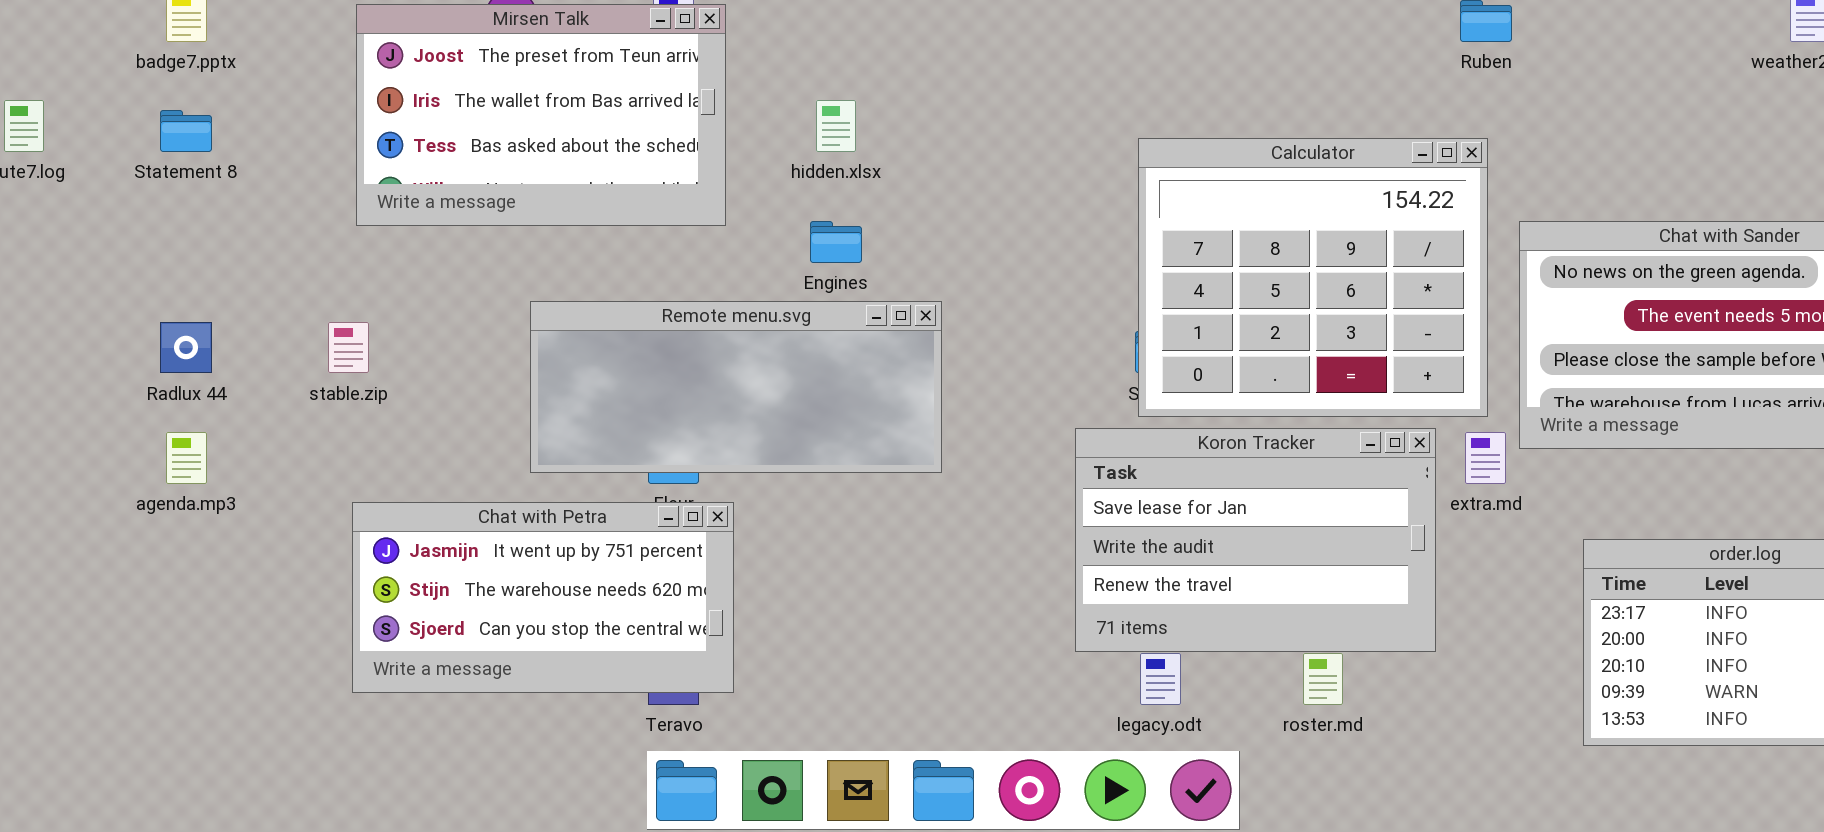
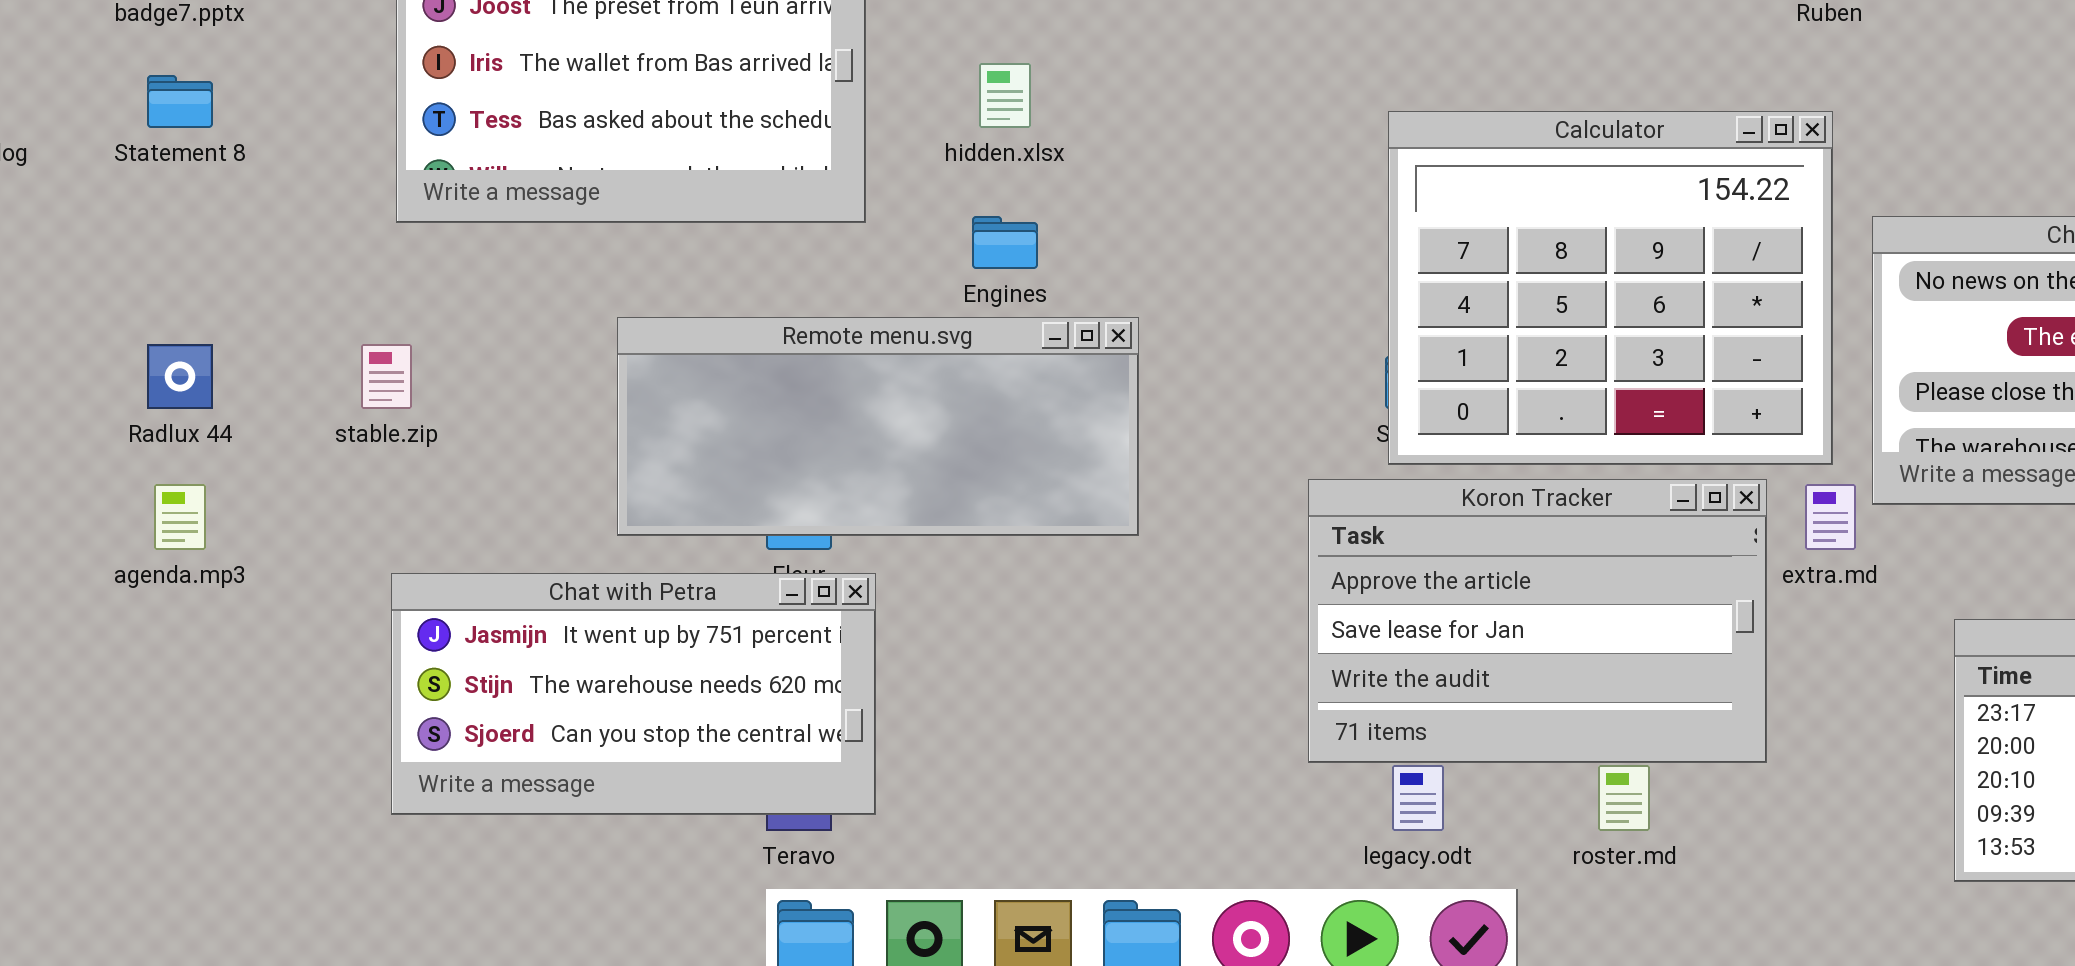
Koron Tracker: [1075,428,1436,652] -> [1308,479,1767,763], scrolled up 1 row

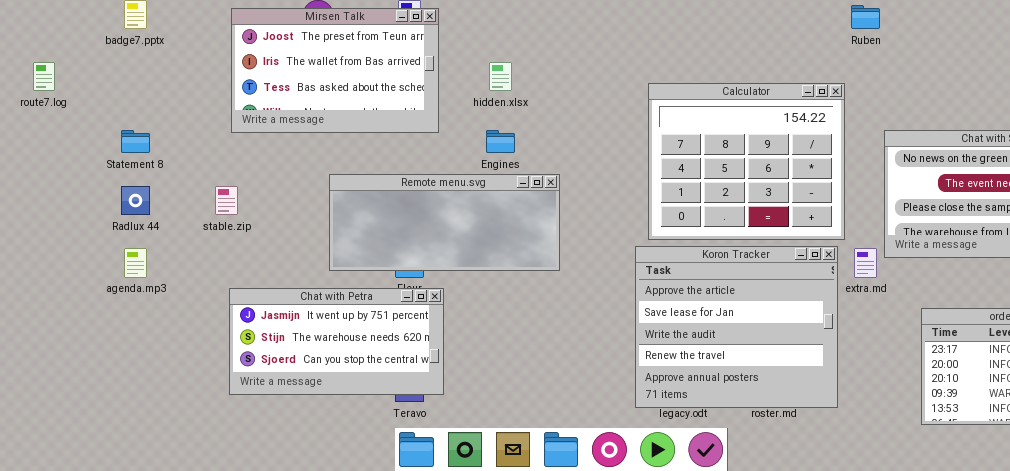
Statement 8: [147,75,213,128] -> [121,130,150,153], moved
Calculator: [1388,111,1833,465] -> [648,83,845,240], moved
Koron Tracker: [1308,479,1767,763] -> [635,246,838,408], resized

